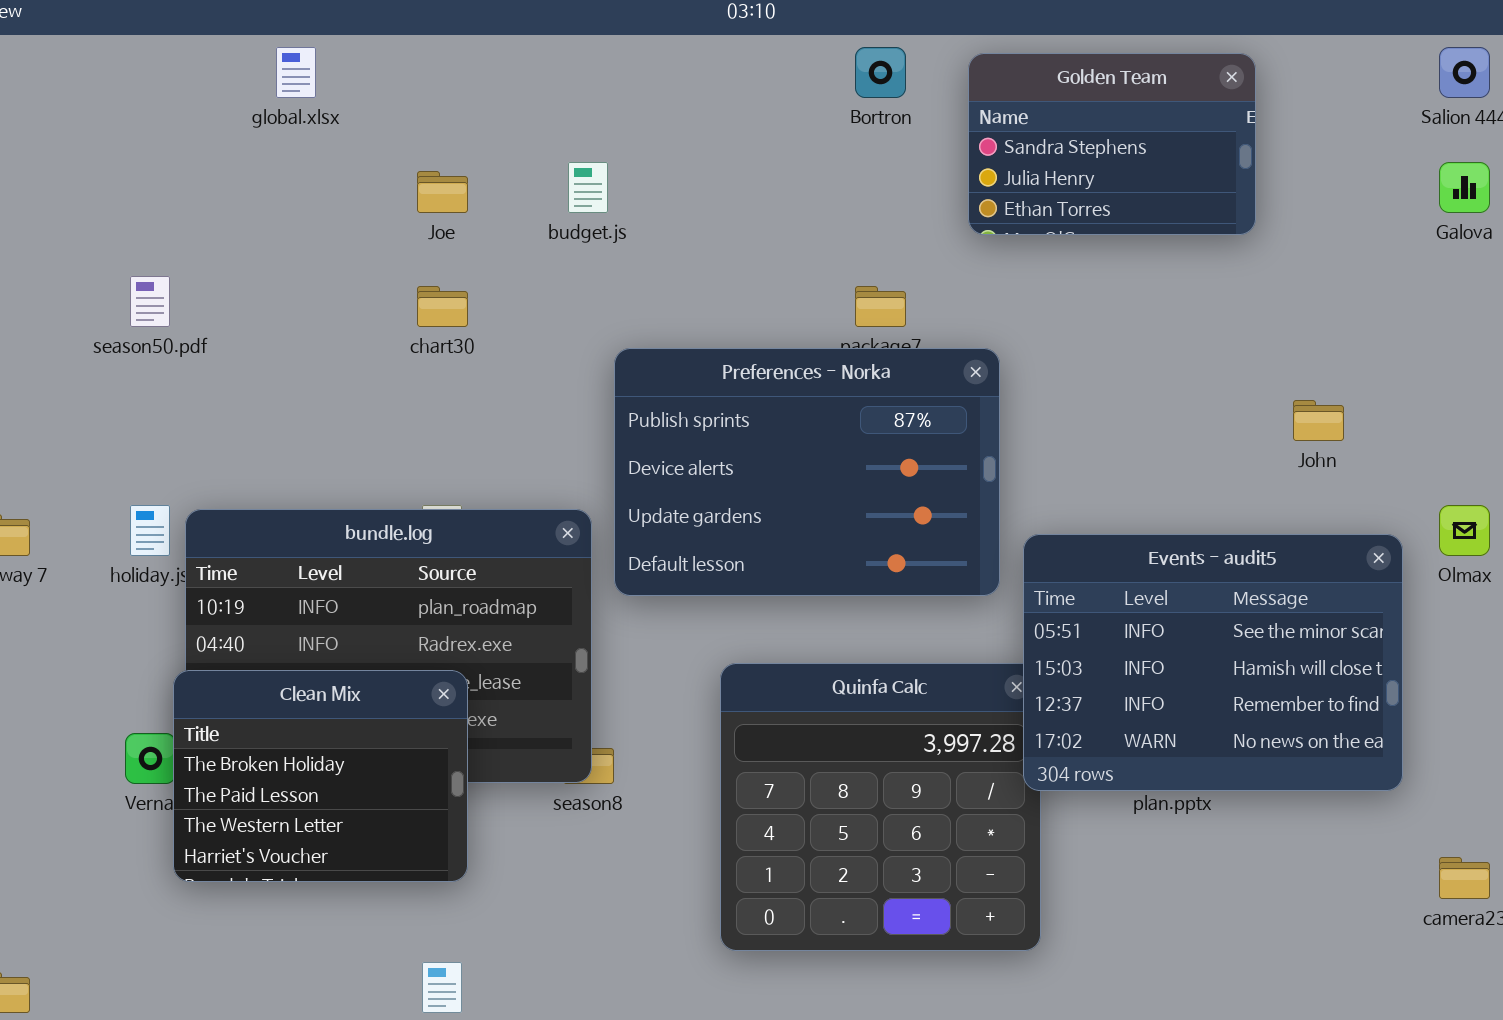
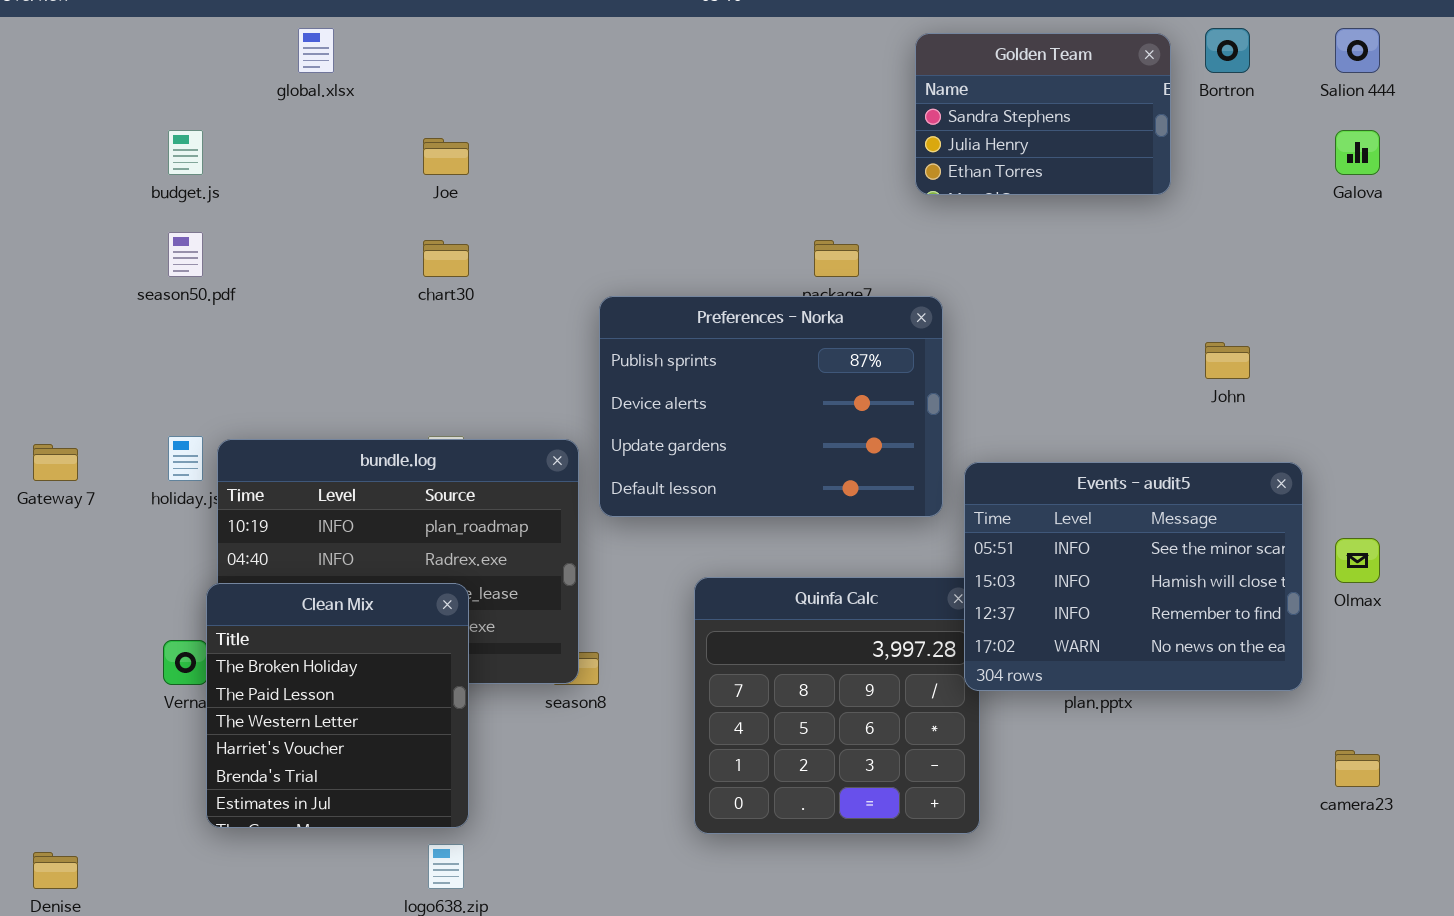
Bortron: [855,47,906,98] -> [1205,28,1250,73], moved
budget.js: [568,162,608,213] -> [168,130,203,175], moved
Olmax: [1439,505,1490,556] -> [1335,538,1380,583], moved
Clean Mix: [173,670,468,882] -> [206,583,469,828], resized

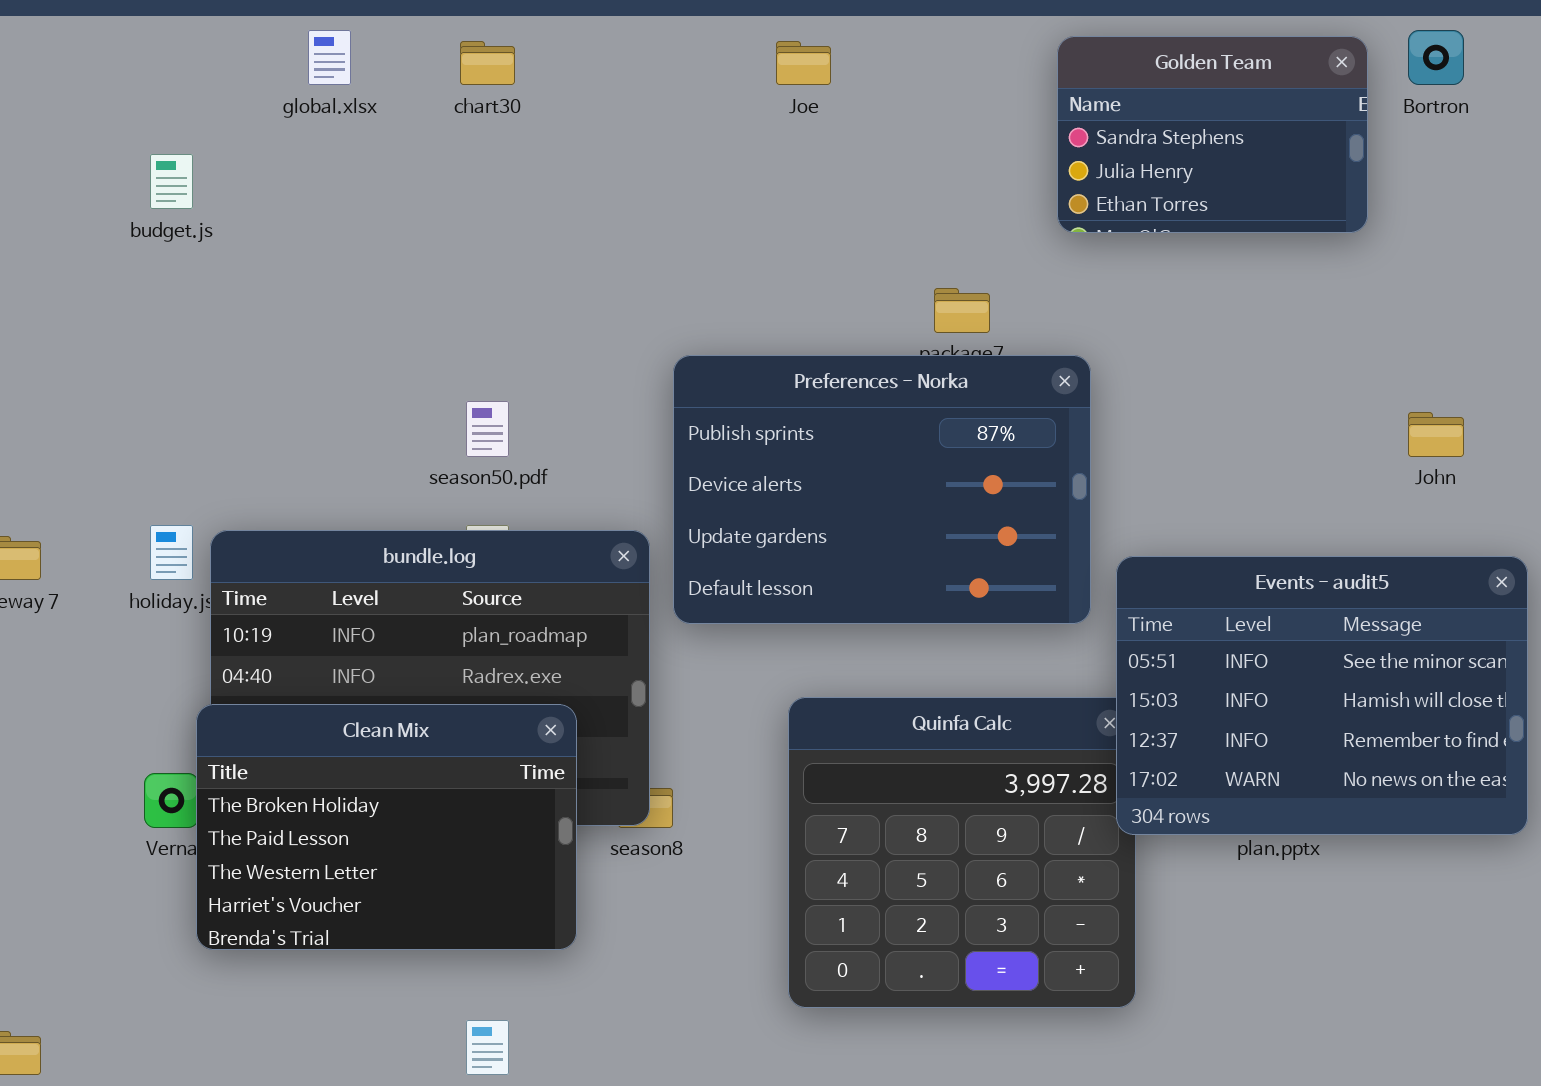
Joe: [423,138,469,175] -> [776,41,831,85], moved
season50.pdf: [168,232,203,277] -> [466,401,509,457], moved
chart30: [423,240,469,277] -> [460,41,515,85], moved
Clean Mix: [206,583,469,828] -> [196,704,577,950], resized

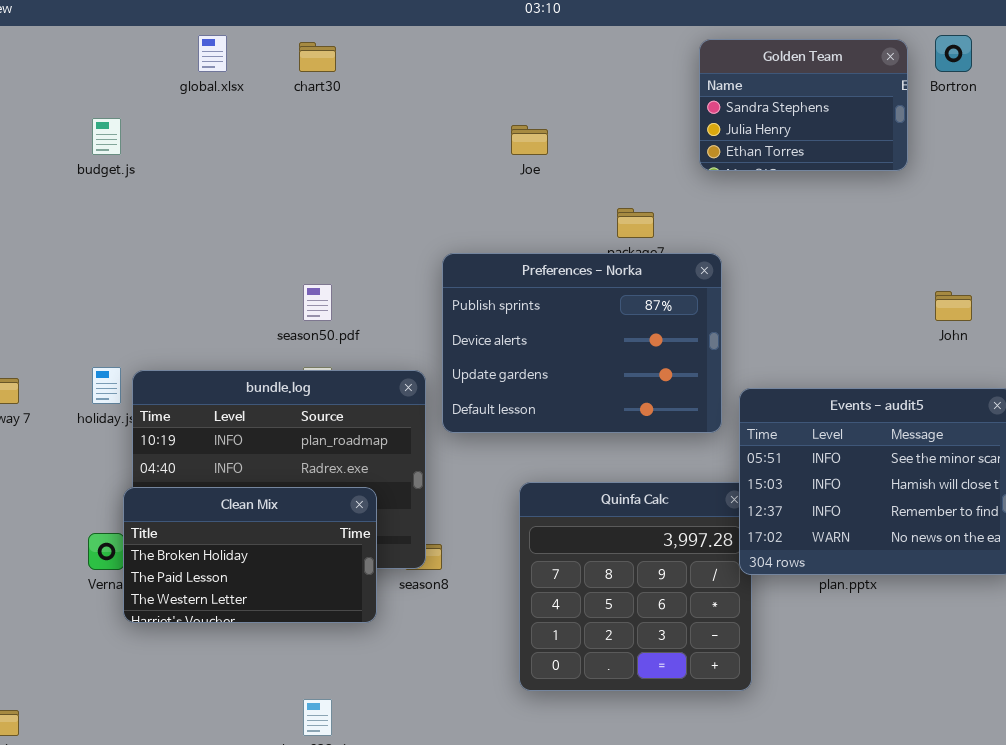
Joe: [776,41,831,85] -> [511,125,548,155], moved
Clean Mix: [196,704,577,950] -> [123,487,377,623], resized

